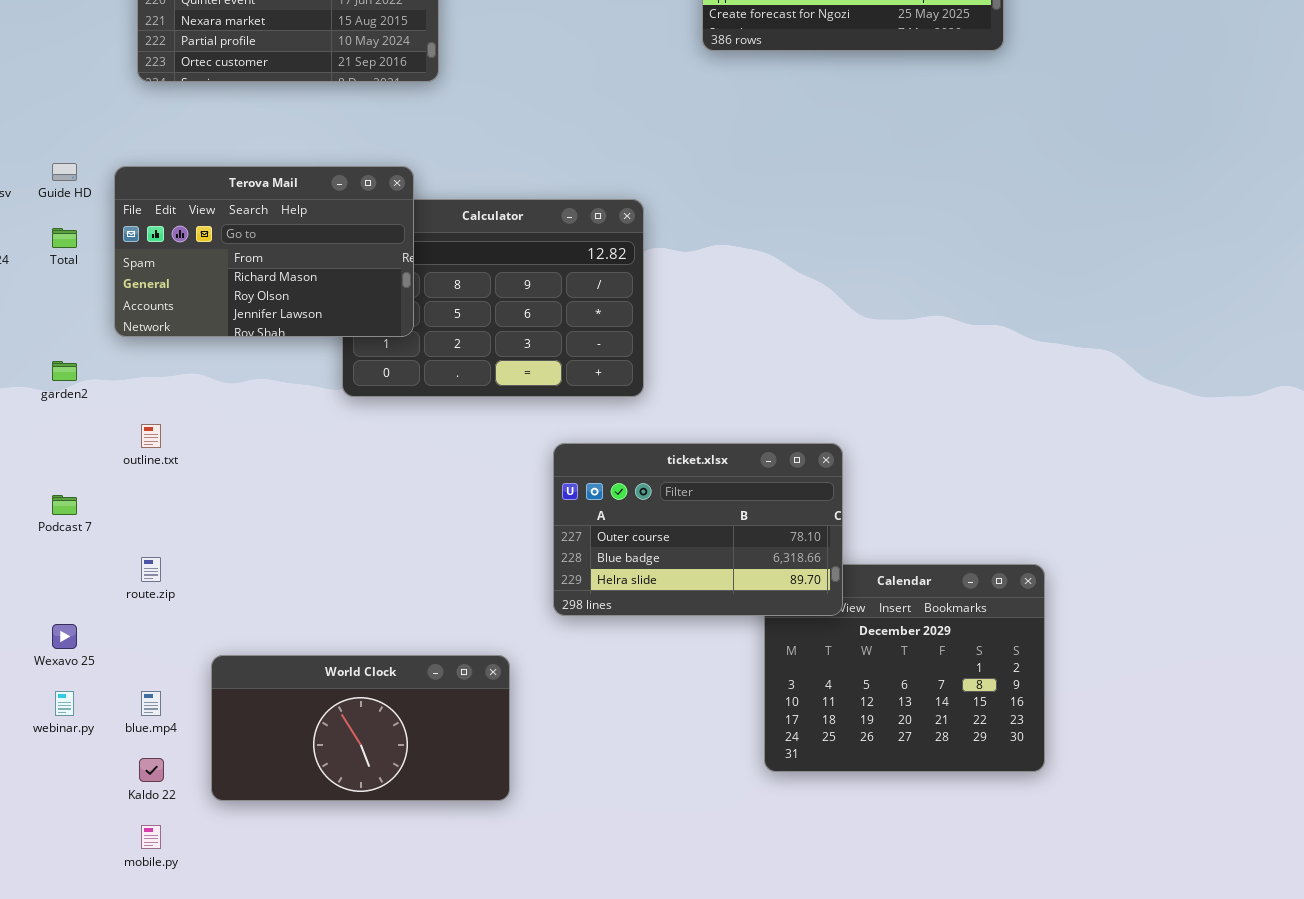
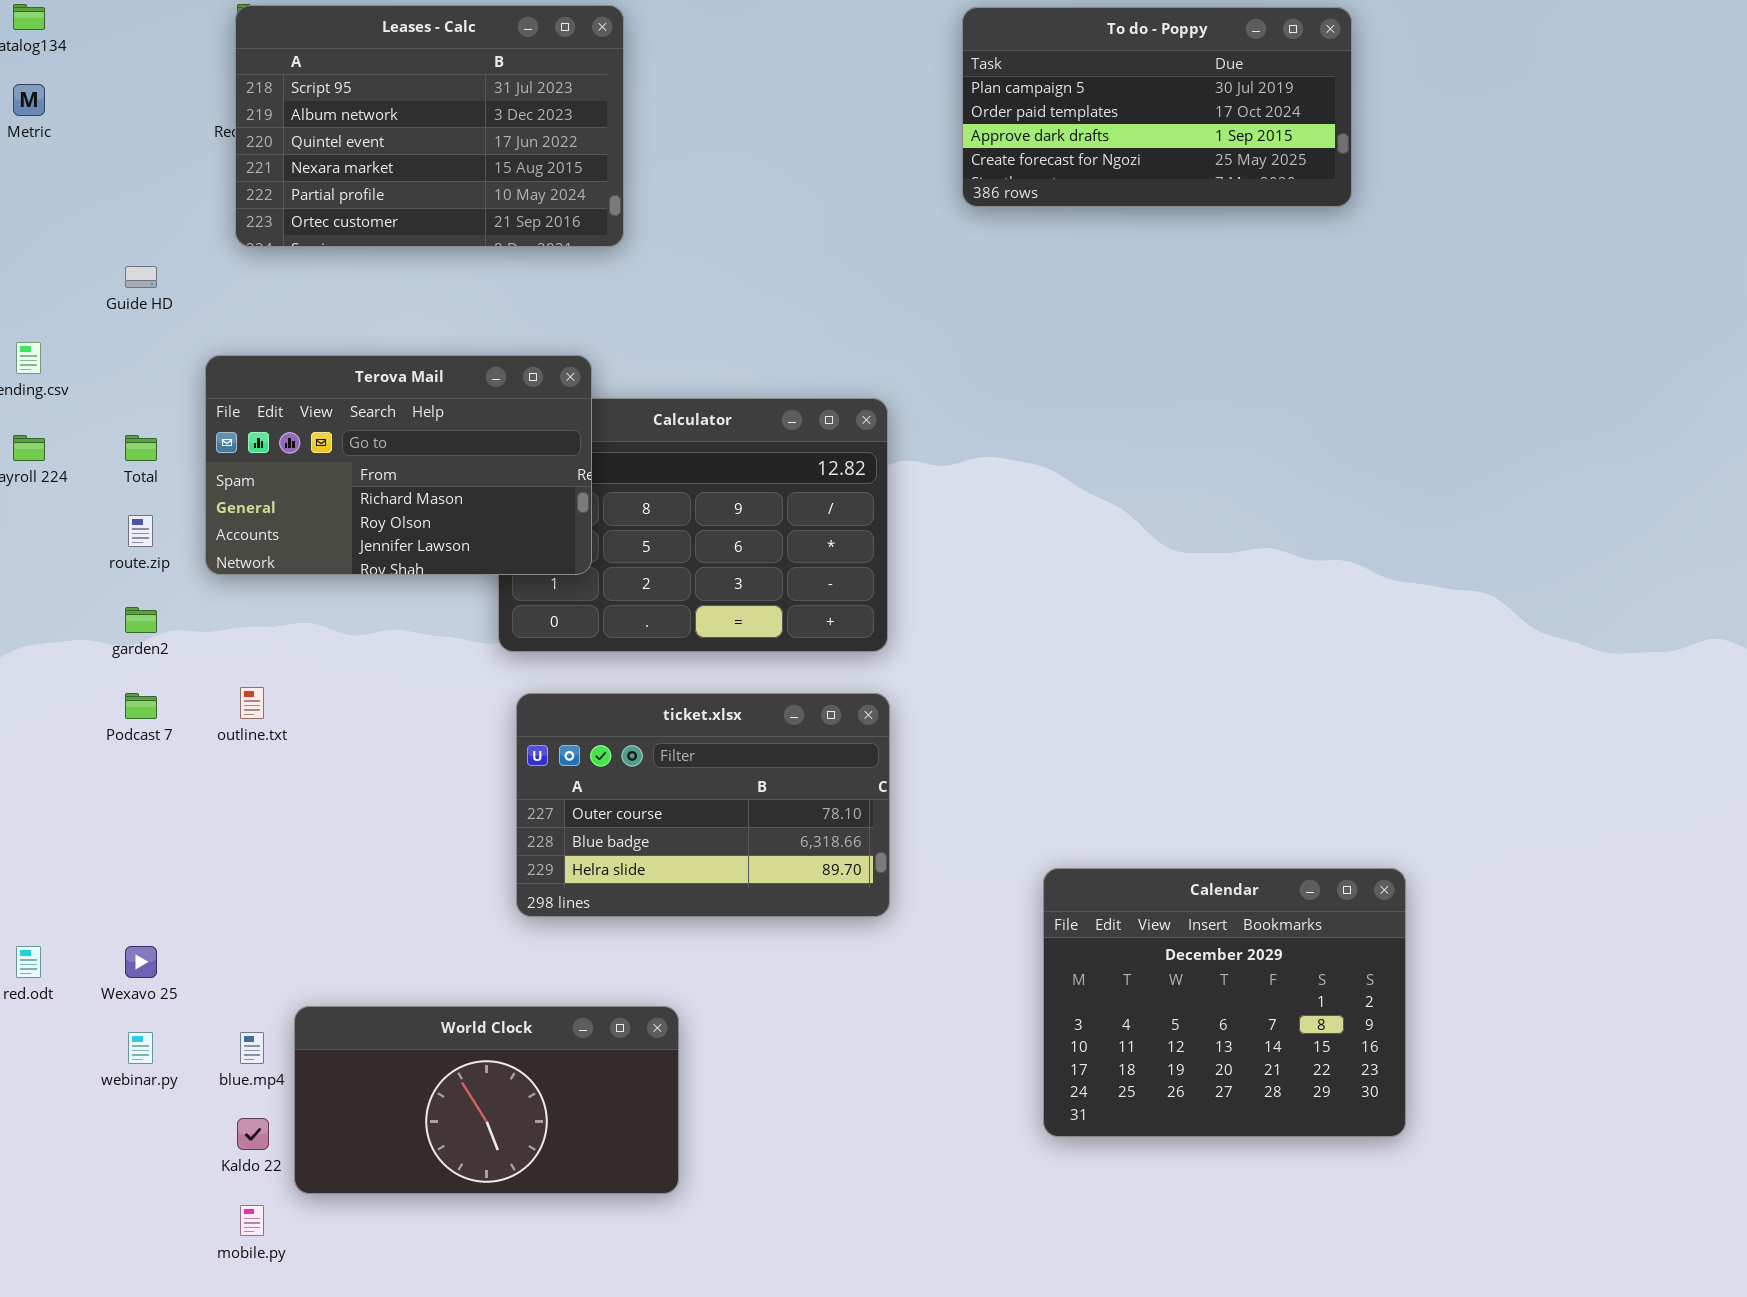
Guide HD: [52,163,77,181] -> [125,266,157,288], moved
ticket.xlsx: [553,443,843,616] -> [516,693,890,917], moved
Podcast 7: [52,495,77,515] -> [125,693,157,719], moved
route.zip: [141,557,161,582] -> [128,515,153,547], moved
World Clock: [211,655,510,801] -> [294,1006,679,1194], moved

